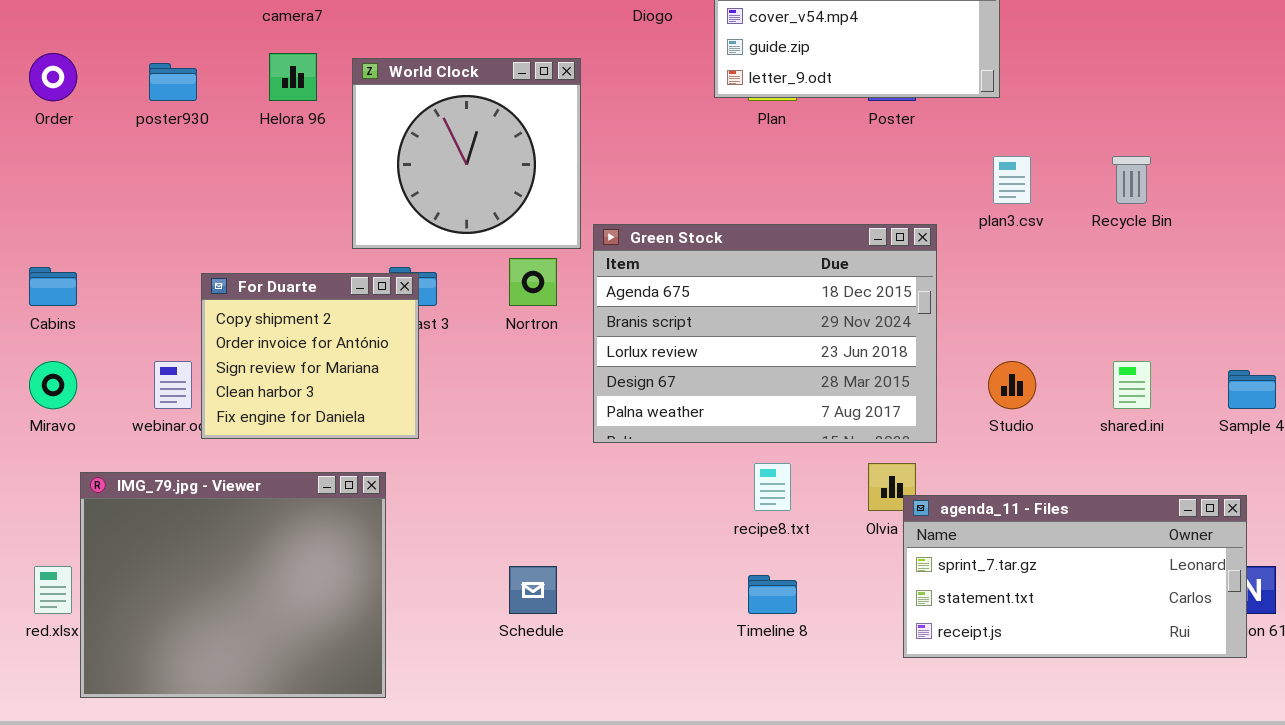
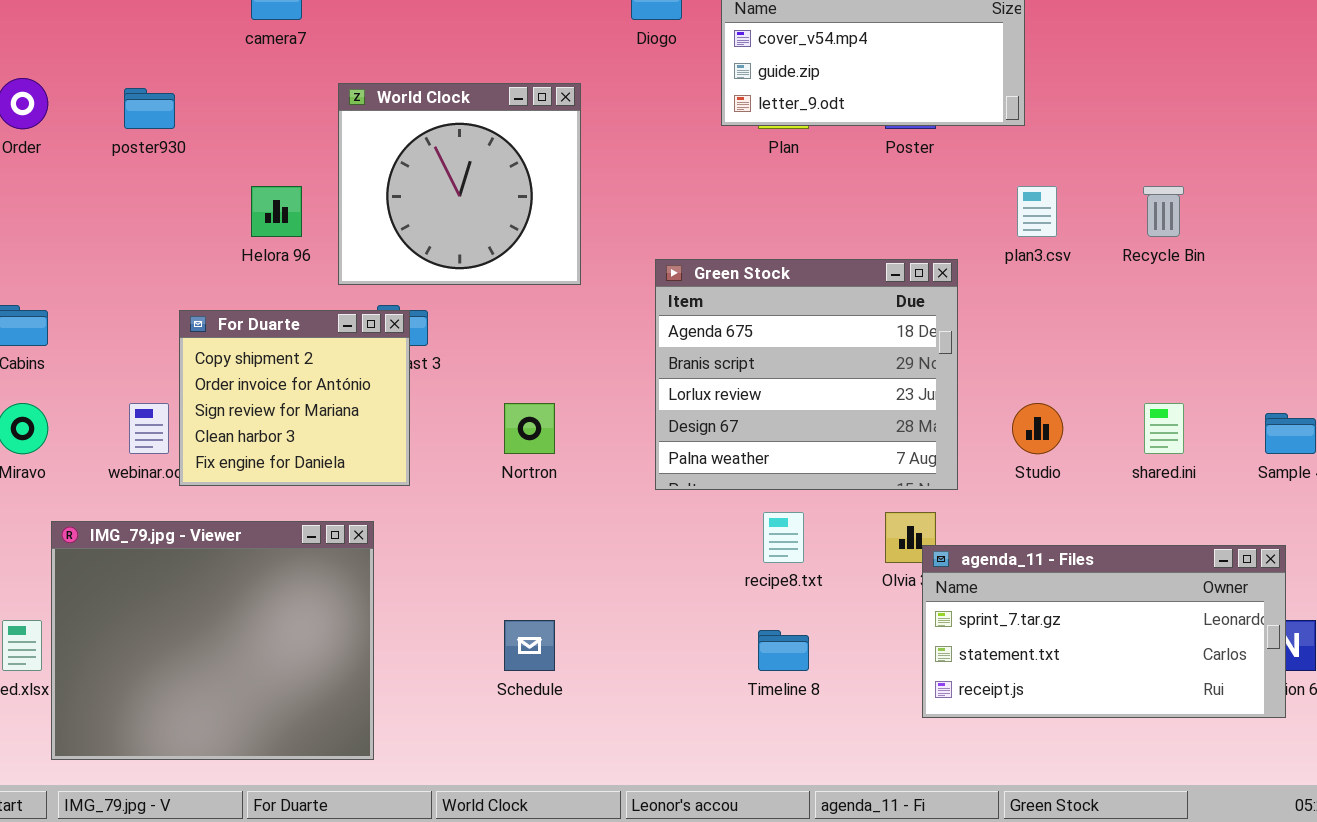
Helora 96: [269,53,317,101] -> [251,186,302,237], moved
Green Stock: [593,224,937,443] -> [655,259,958,490], resized
Nortron: [509,258,557,306] -> [504,403,555,454], moved

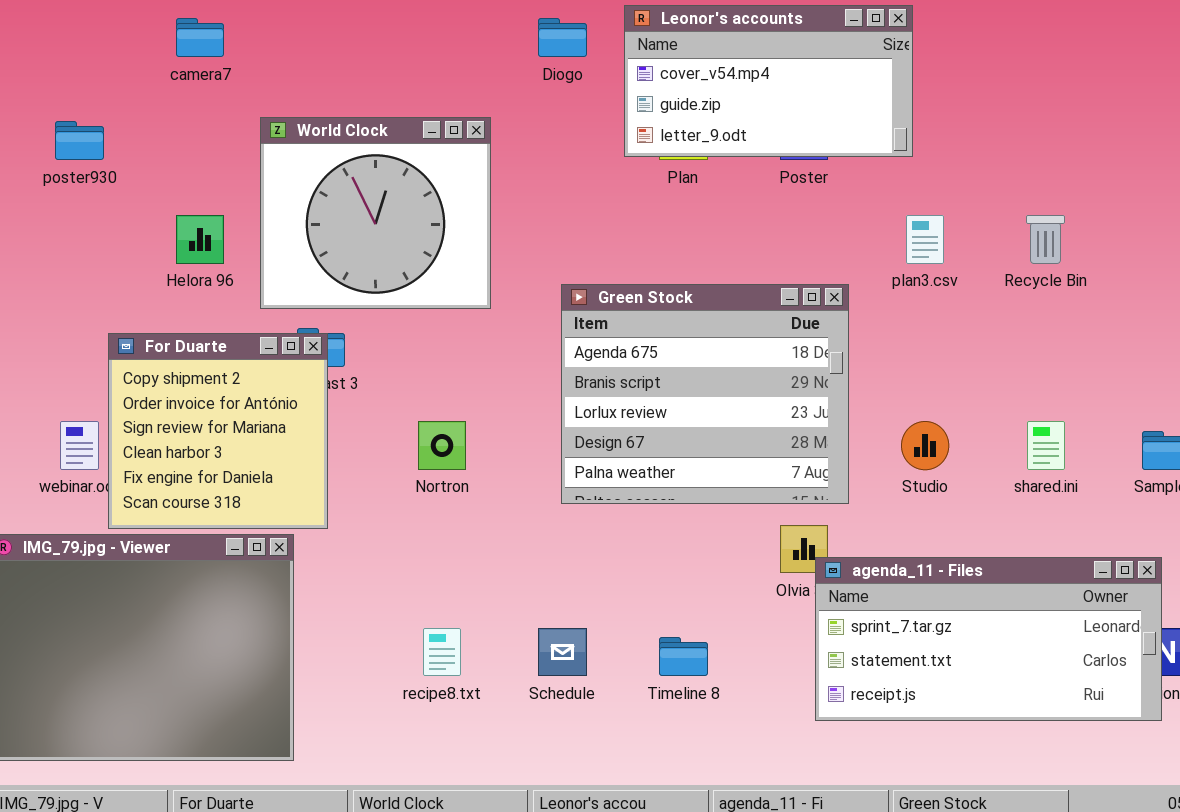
For Duarte: [179,310,410,486] -> [108,333,328,529], resized
recipe8.txt: [763,512,804,563] -> [423,628,461,676], moved
Schedule: [504,620,555,671] -> [538,628,587,676], moved

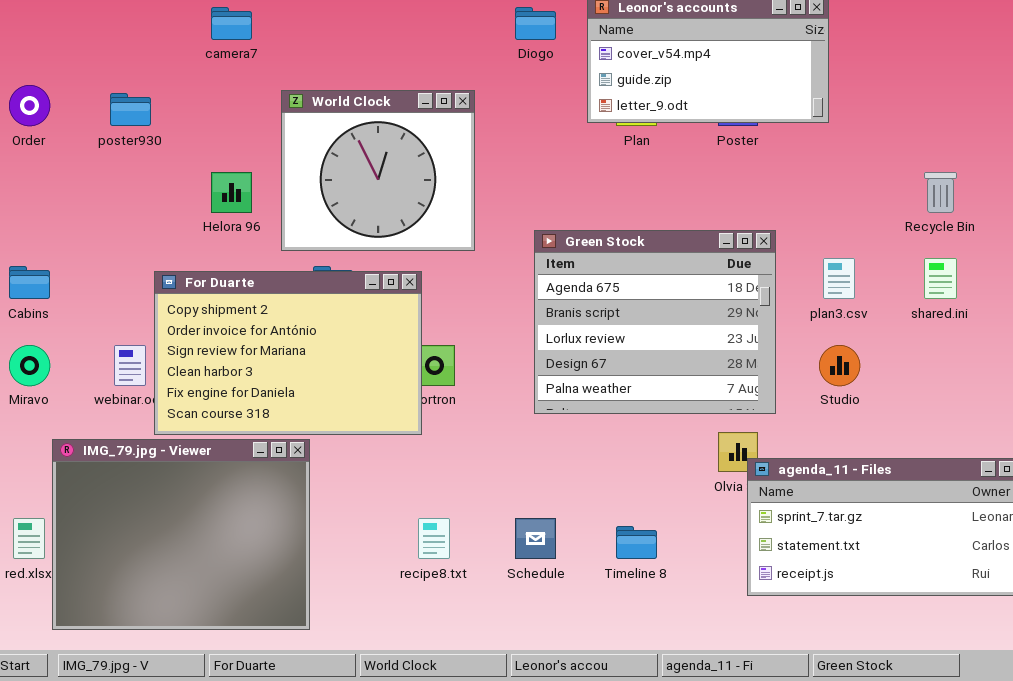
plan3.csv: [906,215,944,264] -> [823,258,855,299], moved
For Duarte: [108,333,328,529] -> [154,271,422,435], resized
shared.ini: [1027,421,1065,470] -> [924,258,957,299], moved

